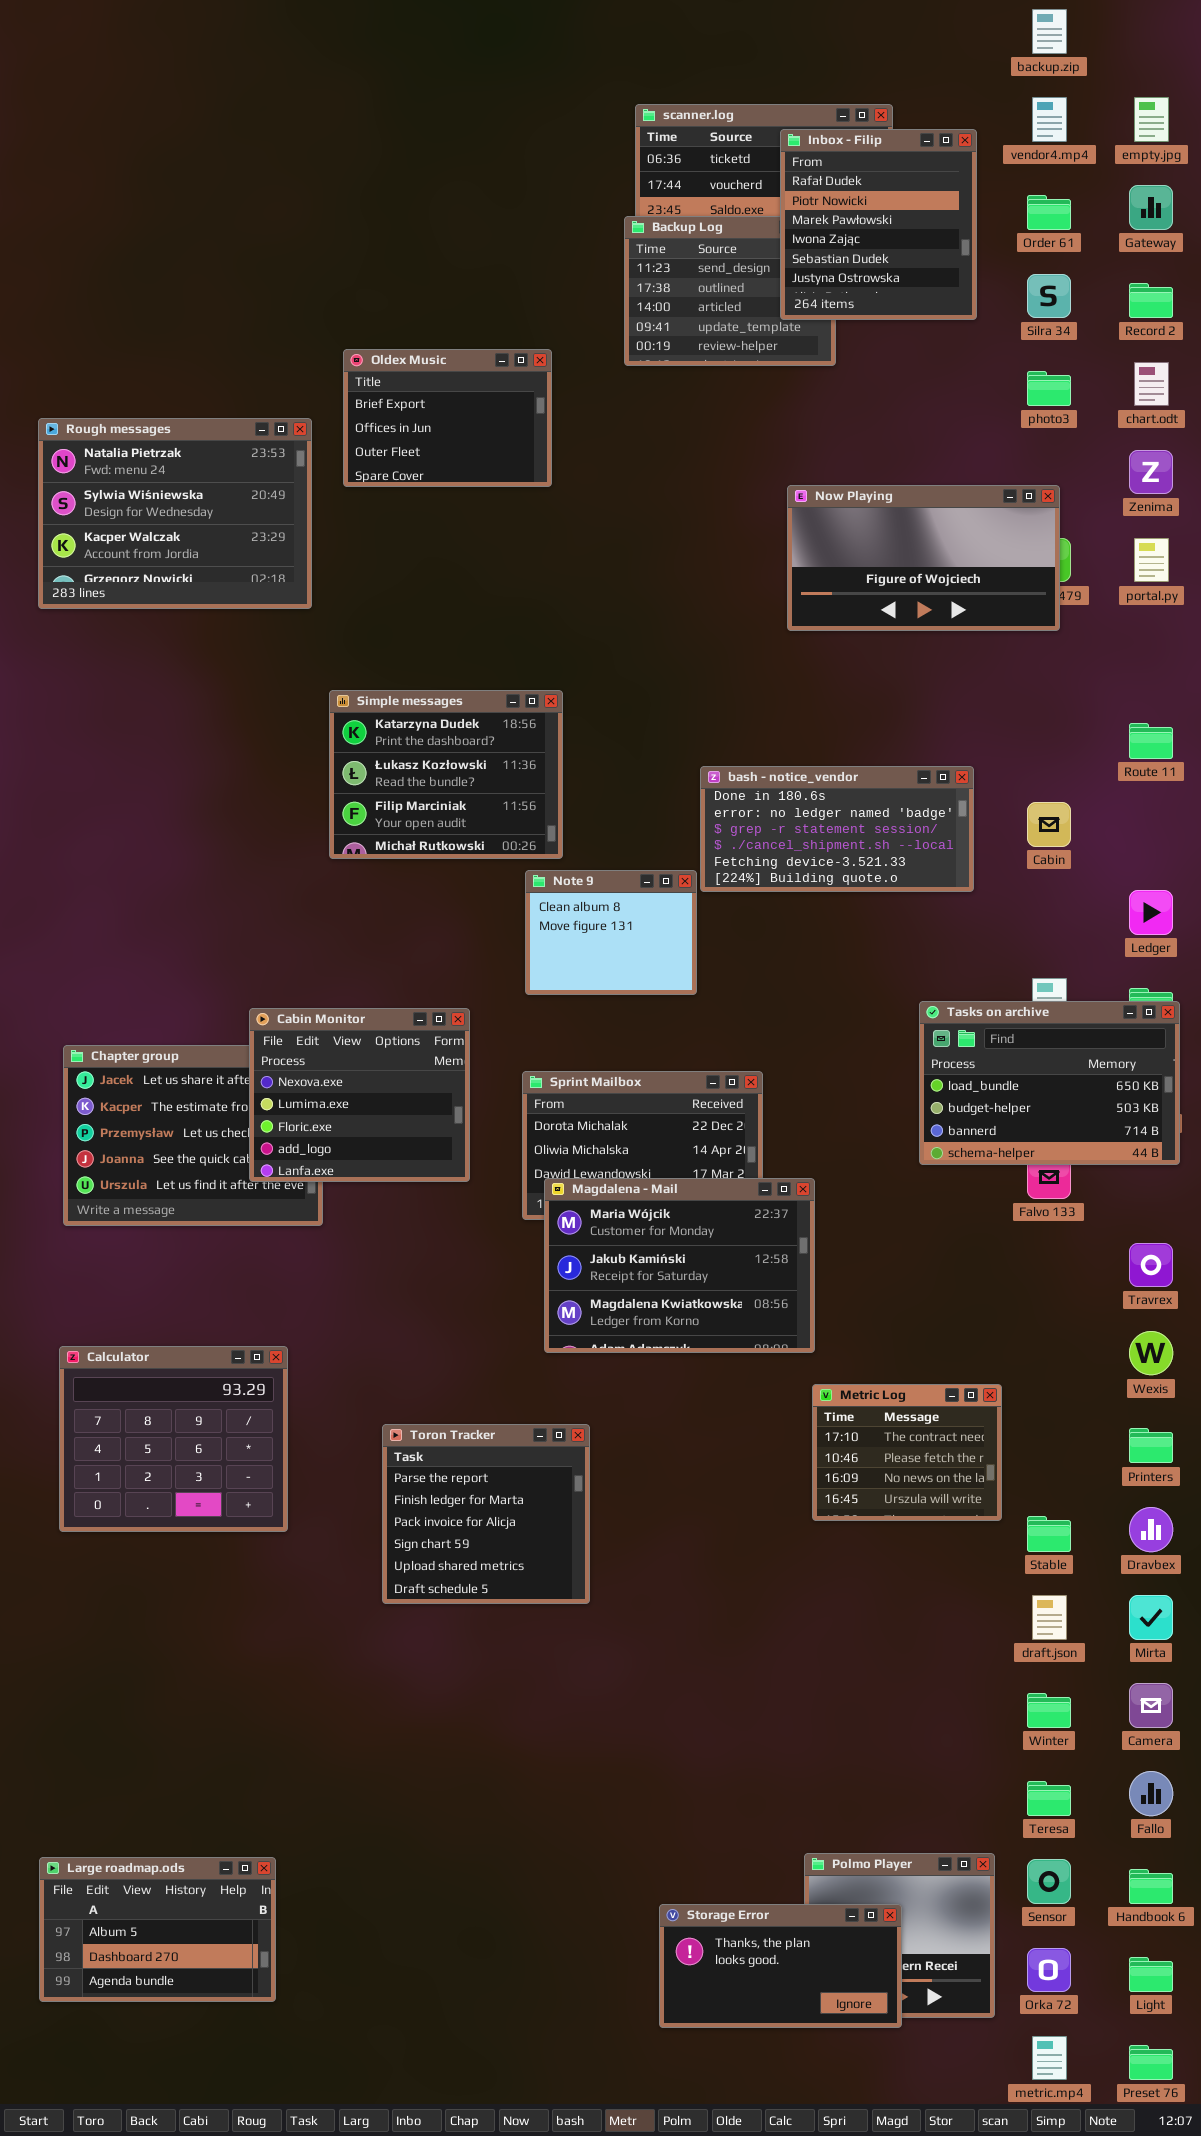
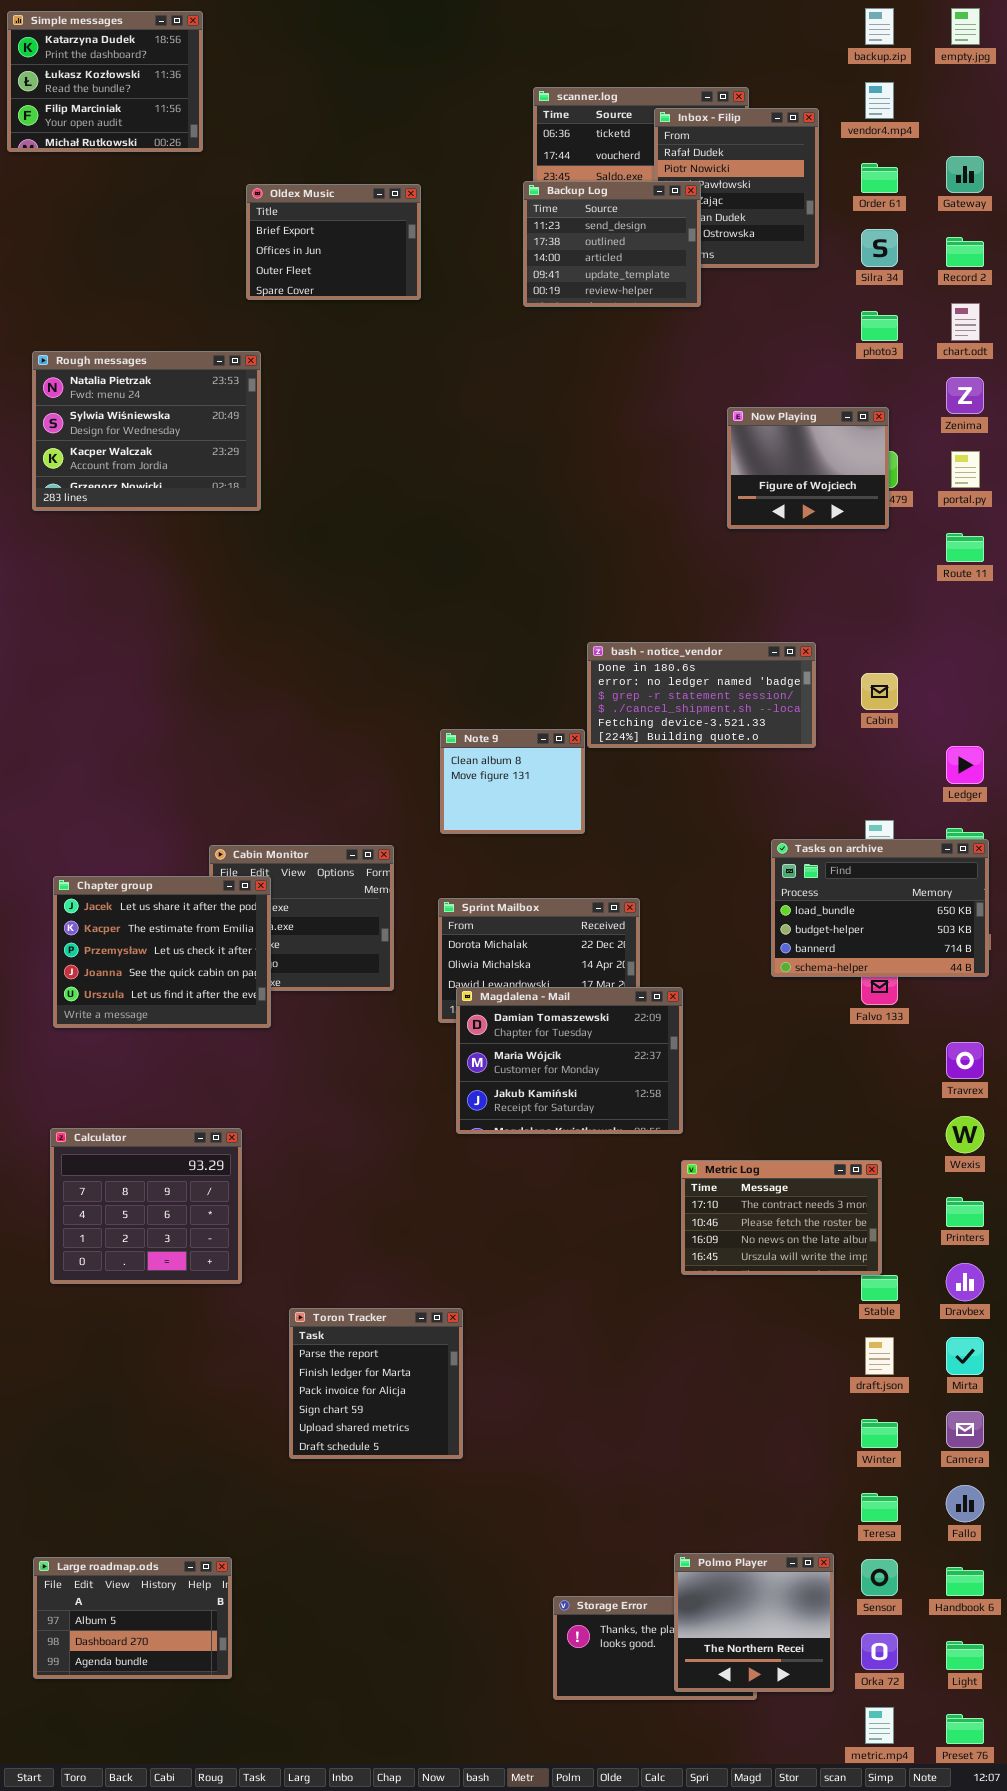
empty.jpg: [1134,97,1169,142] -> [951,8,980,45], moved
Backup Log: [624,216,836,366] -> [523,181,701,307], raised
Oldex Music: [343,349,552,487] -> [246,184,421,300], moved
Now Playing: [787,485,1060,631] -> [727,407,889,529], resized
Simple messages: [329,690,563,859] -> [7,11,203,152], moved
Route 11: [1129,723,1173,759] -> [946,533,984,562], moved
Chapter group: [63,1045,323,1226] -> [53,876,271,1028], raised
Magdalena - Mail: [544,1178,815,1353] -> [456,987,683,1134], scrolled up 1 row
Metric Log: [812,1384,1002,1521] -> [681,1160,882,1275], resized
Toron Tracker: [382,1424,590,1604] -> [289,1308,463,1459], moved
Polmo Player: [804,1853,995,2018] -> [674,1553,834,1692], raised

